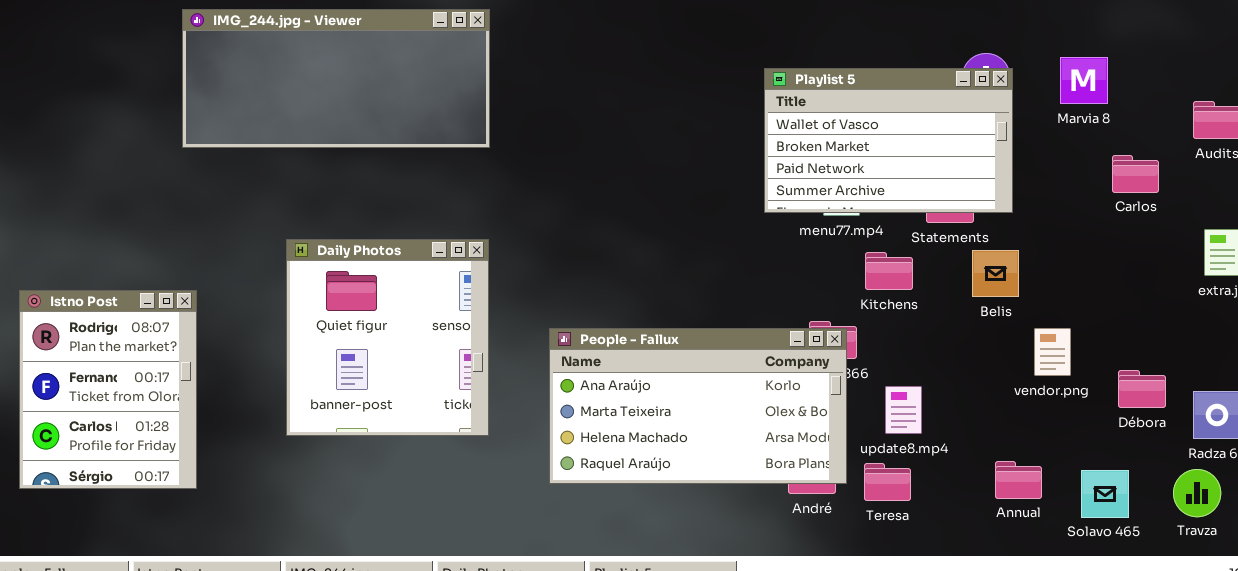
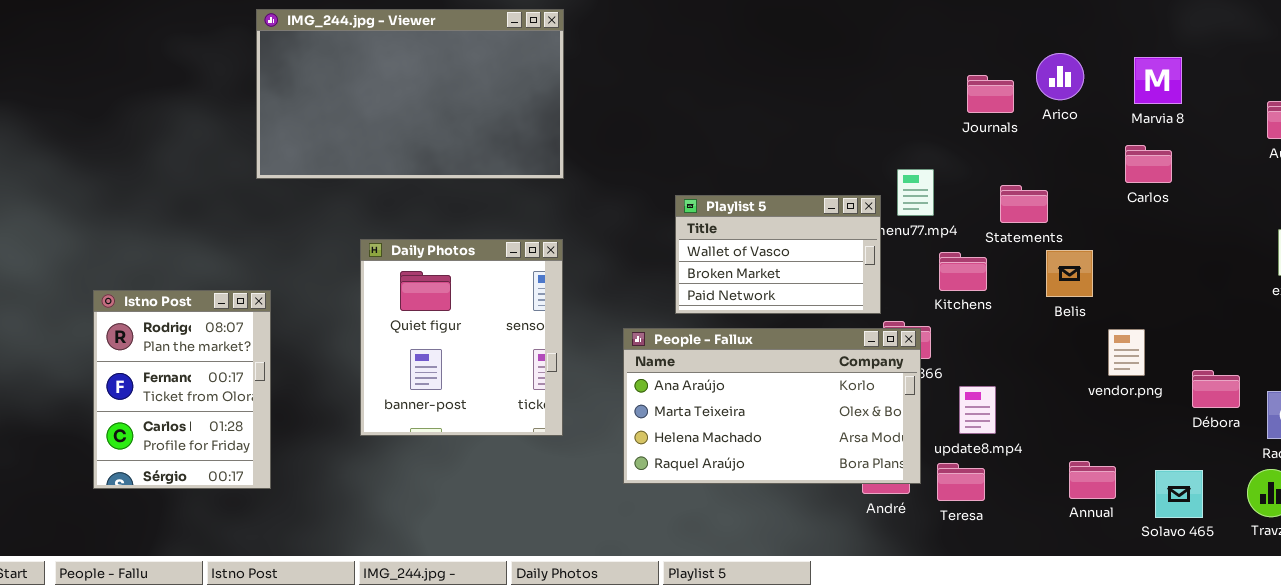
IMG_244.jpg - Viewer: [182,9,490,148] -> [256,9,564,179], resized
Playlist 5: [764,68,1013,213] -> [675,195,881,314], moved, resized
Carlos: [1112,155,1159,193] -> [1125,145,1172,183], moved

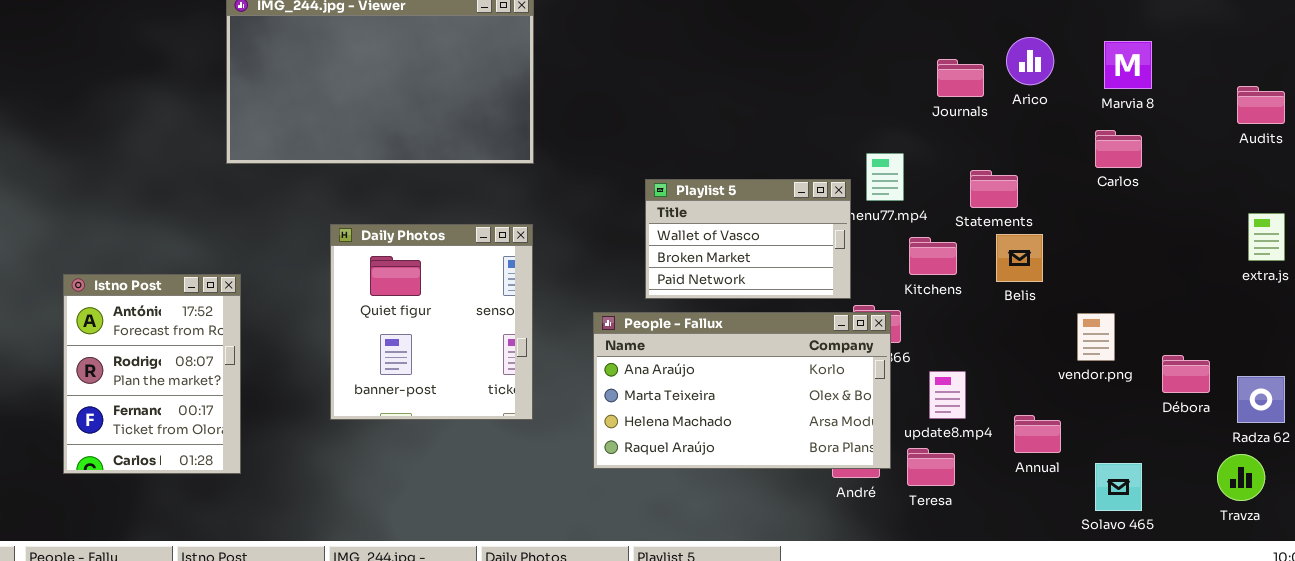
Belis: [1046,250,1093,297] -> [996,234,1043,282], moved
Istno Post: [93,290,271,489] -> [63,274,241,474], scrolled up 1 row
Annual: [1069,461,1116,499] -> [1014,415,1061,453], moved
Solavo 465: [1155,470,1203,518] -> [1095,463,1142,511], moved

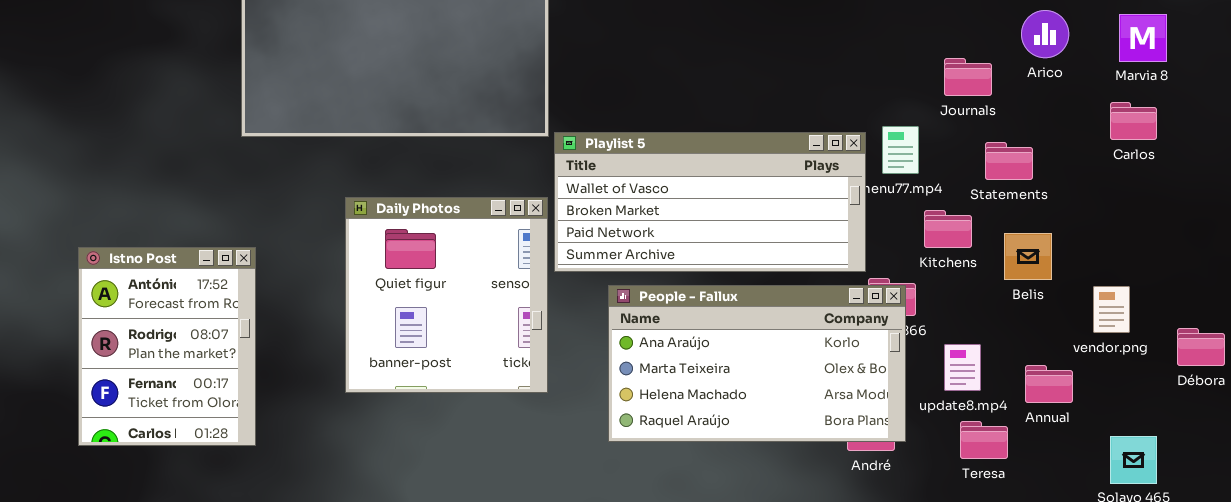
Journals: [937,59,984,97] -> [944,58,992,96], moved
Playlist 5: [645,179,851,299] -> [554,132,866,272], resized
Belis: [996,234,1043,282] -> [1004,233,1052,280], moved
Annual: [1014,415,1061,453] -> [1025,365,1073,403], moved
Teresa: [907,448,955,486] -> [960,421,1008,459], moved

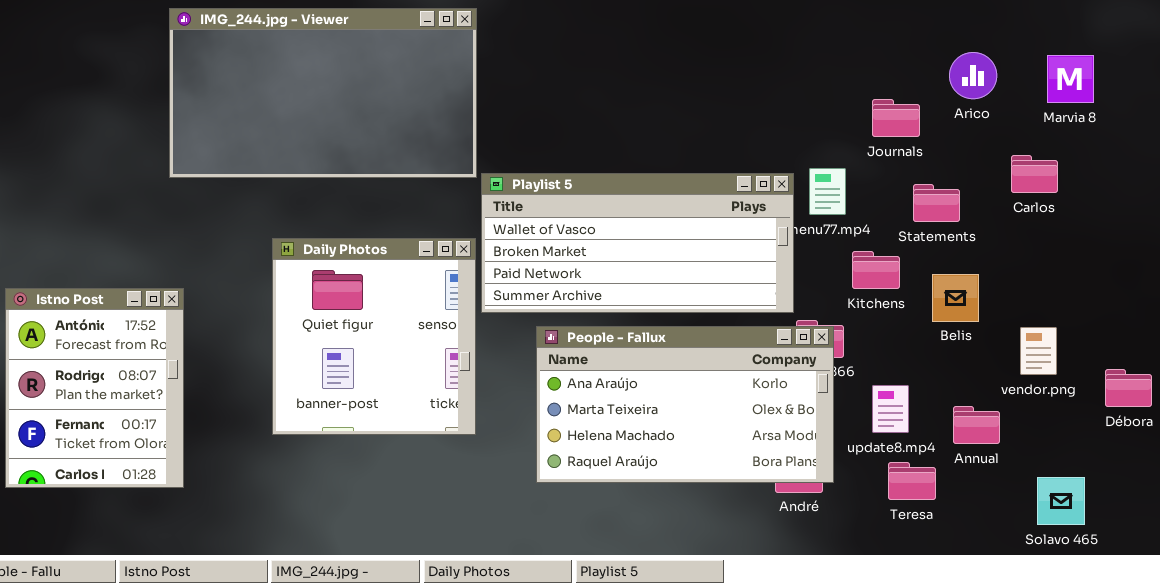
Carlos: [1110,102,1157,140] -> [1011,155,1058,193], moved

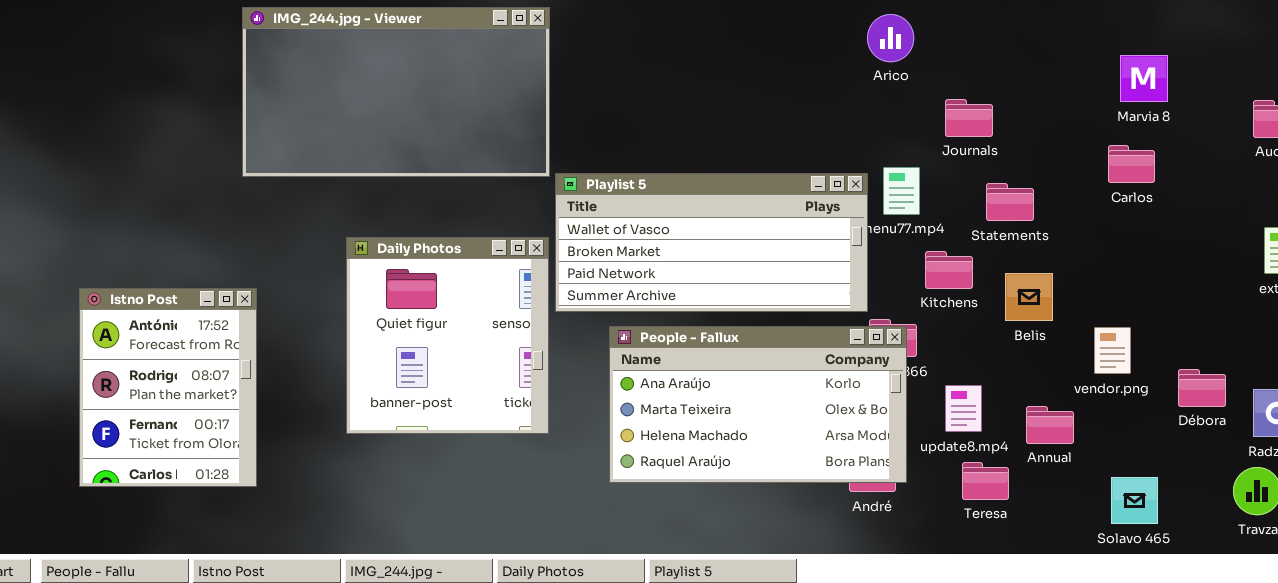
Arico: [949,52,997,99] -> [867,14,914,62], moved
Carlos: [1011,155,1058,193] -> [1108,145,1155,183], moved

